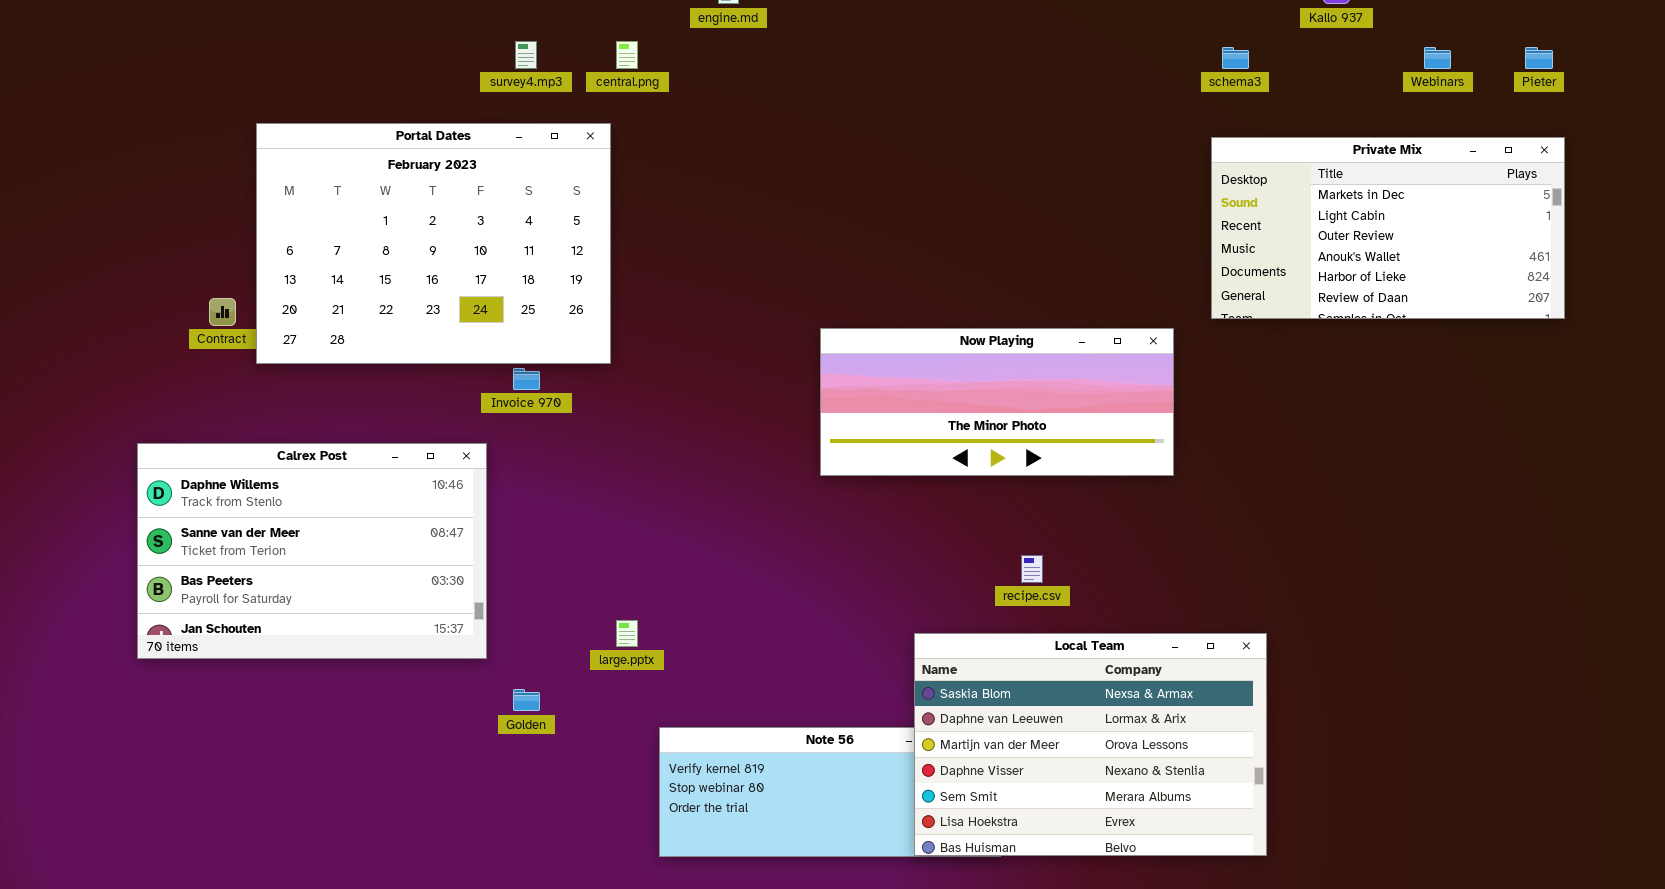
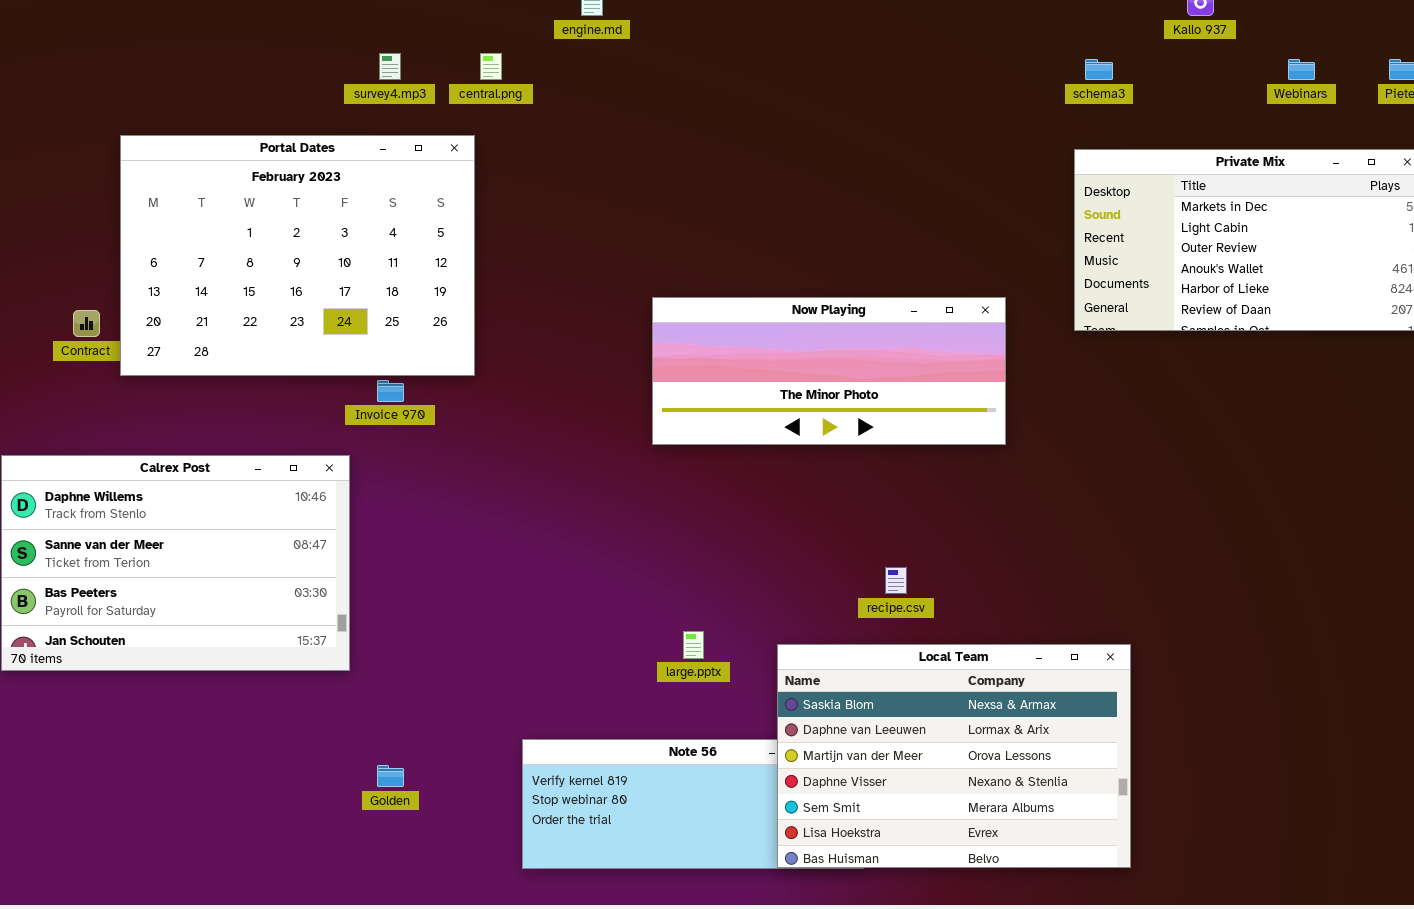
Now Playing: [820,328,1174,476] -> [652,297,1006,445], moved
large.pptx: [616,620,638,647] -> [683,631,704,659], moved
Golden: [513,689,540,711] -> [377,765,404,787], moved

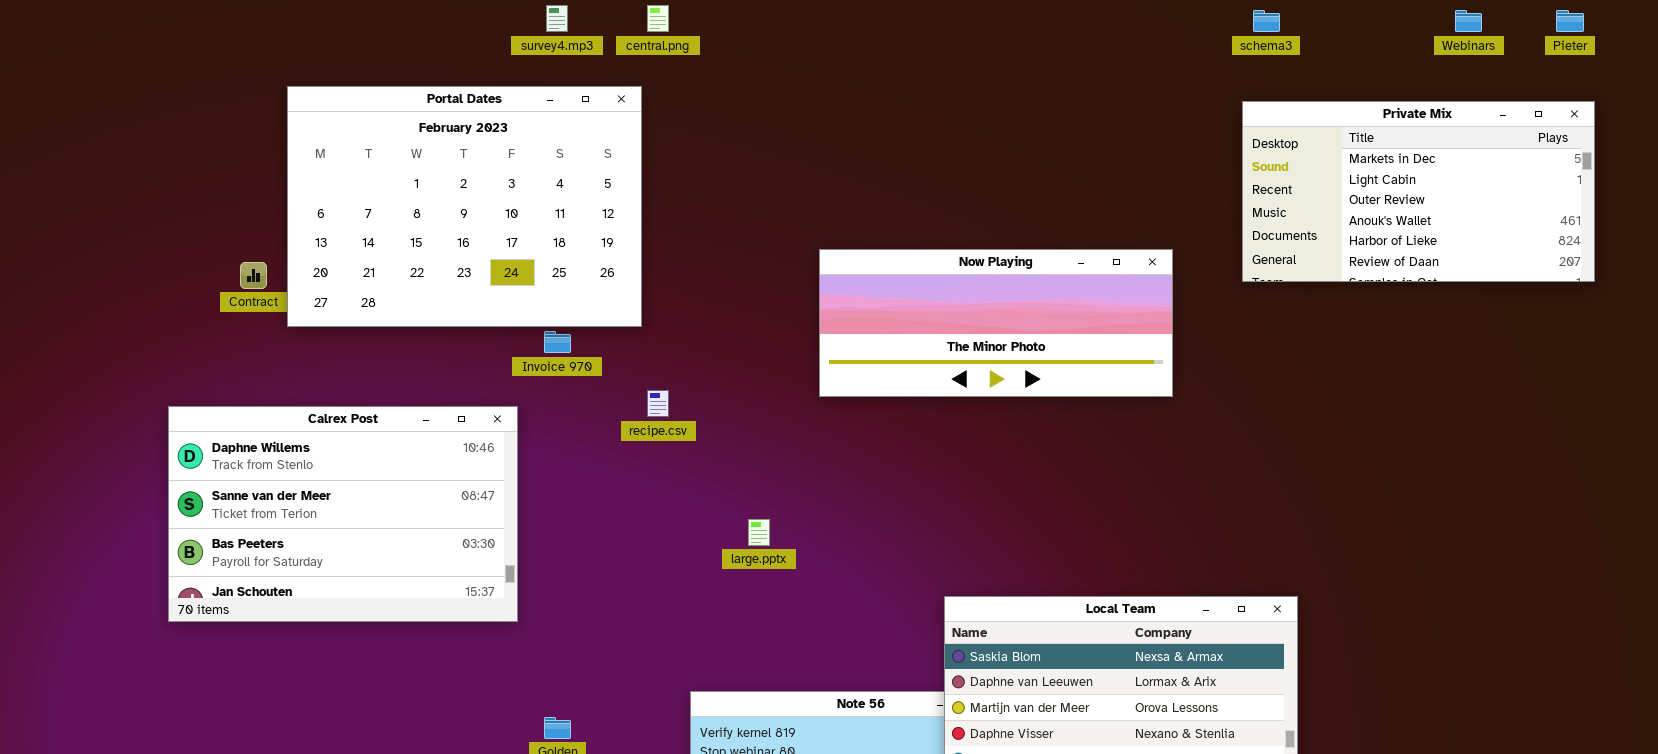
recipe.csv: [885,567,907,594] -> [647,390,669,417], moved
large.pptx: [683,631,704,659] -> [748,519,770,546], moved

